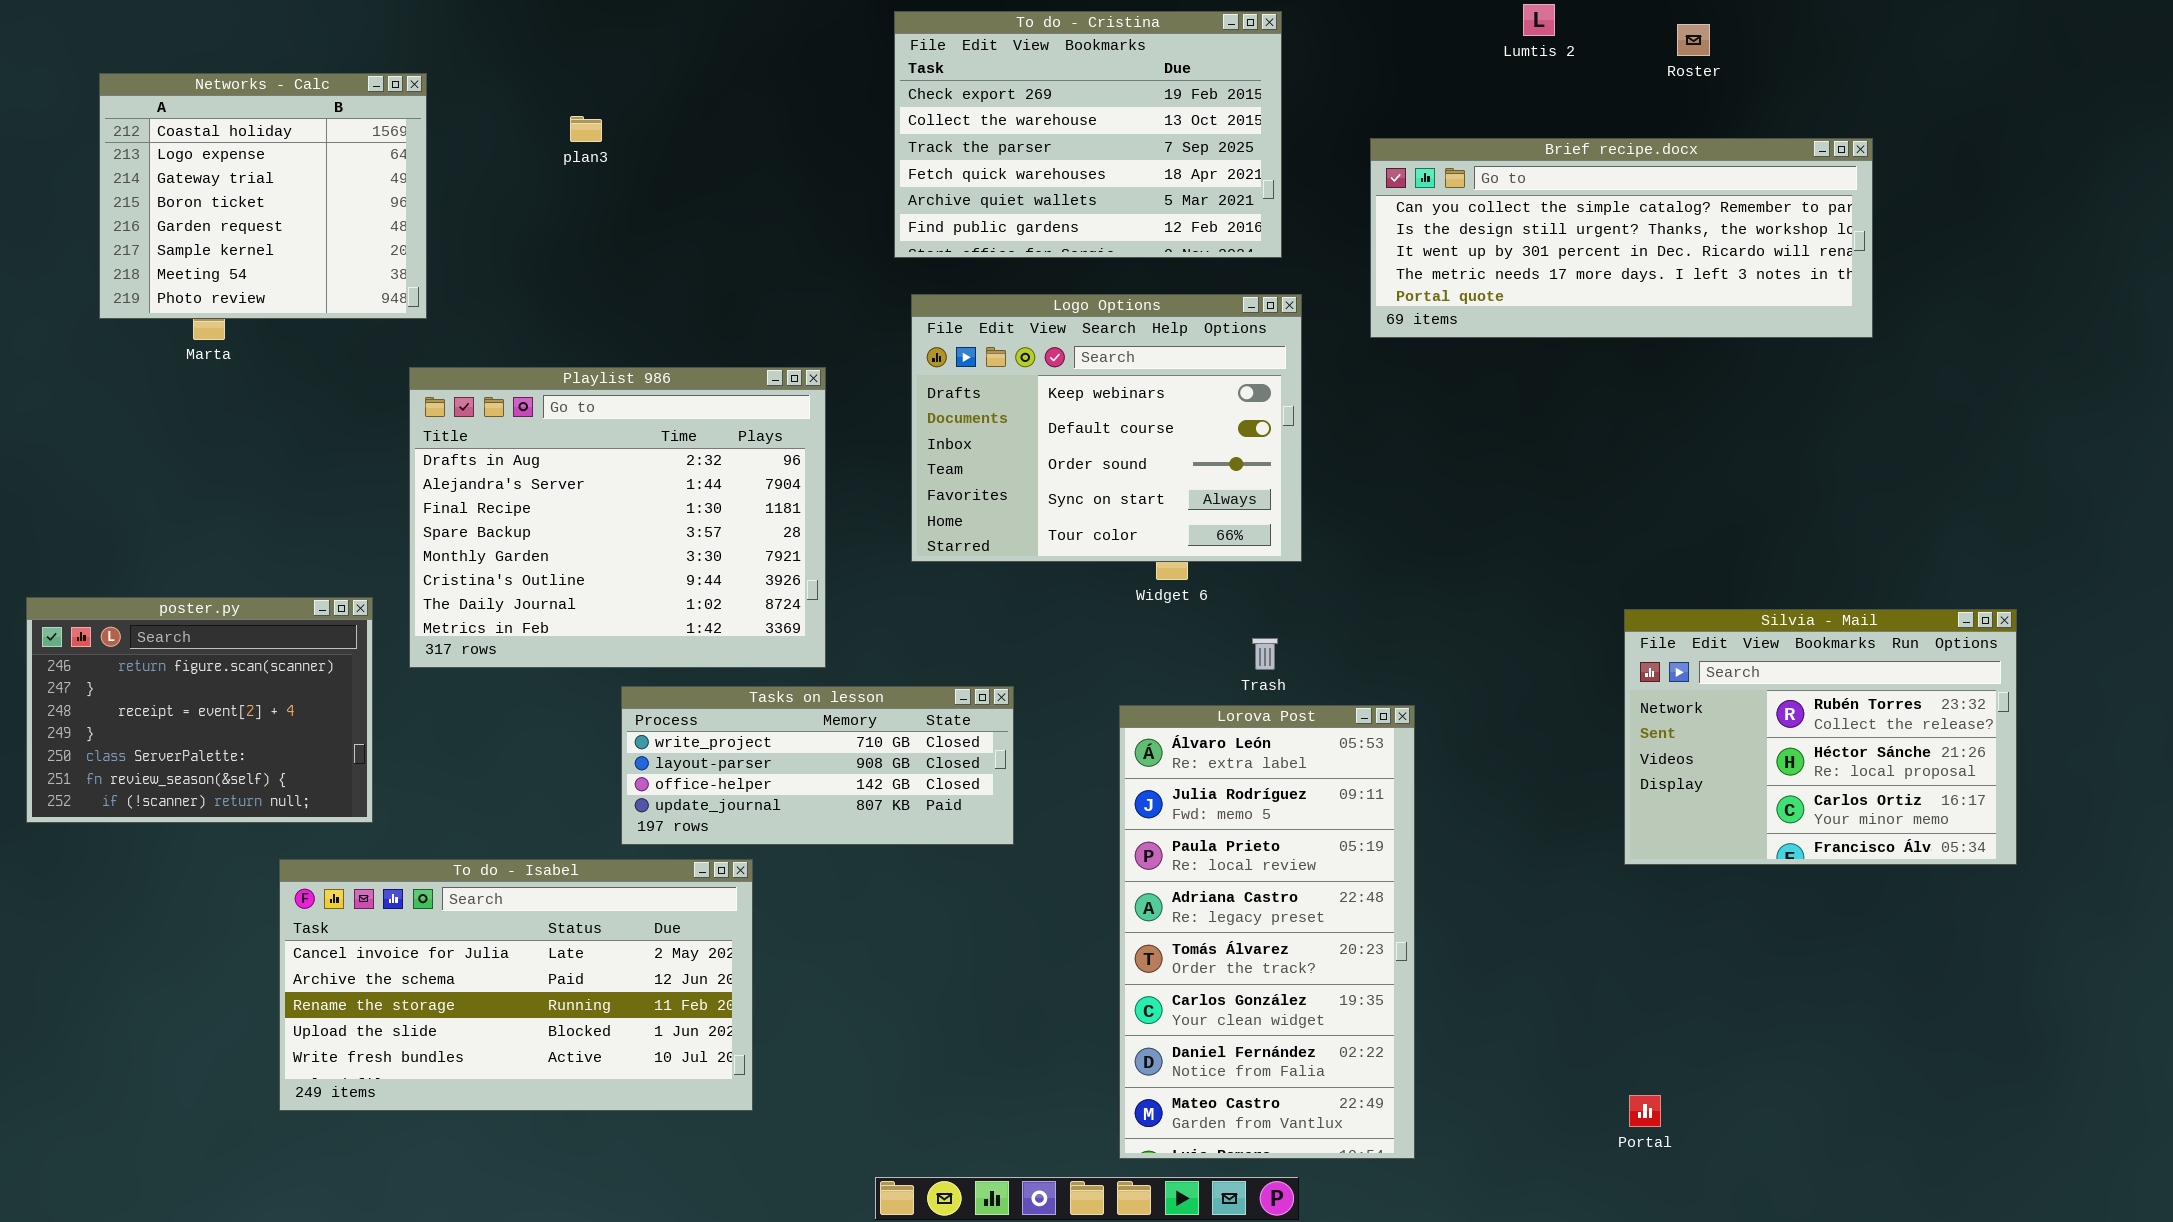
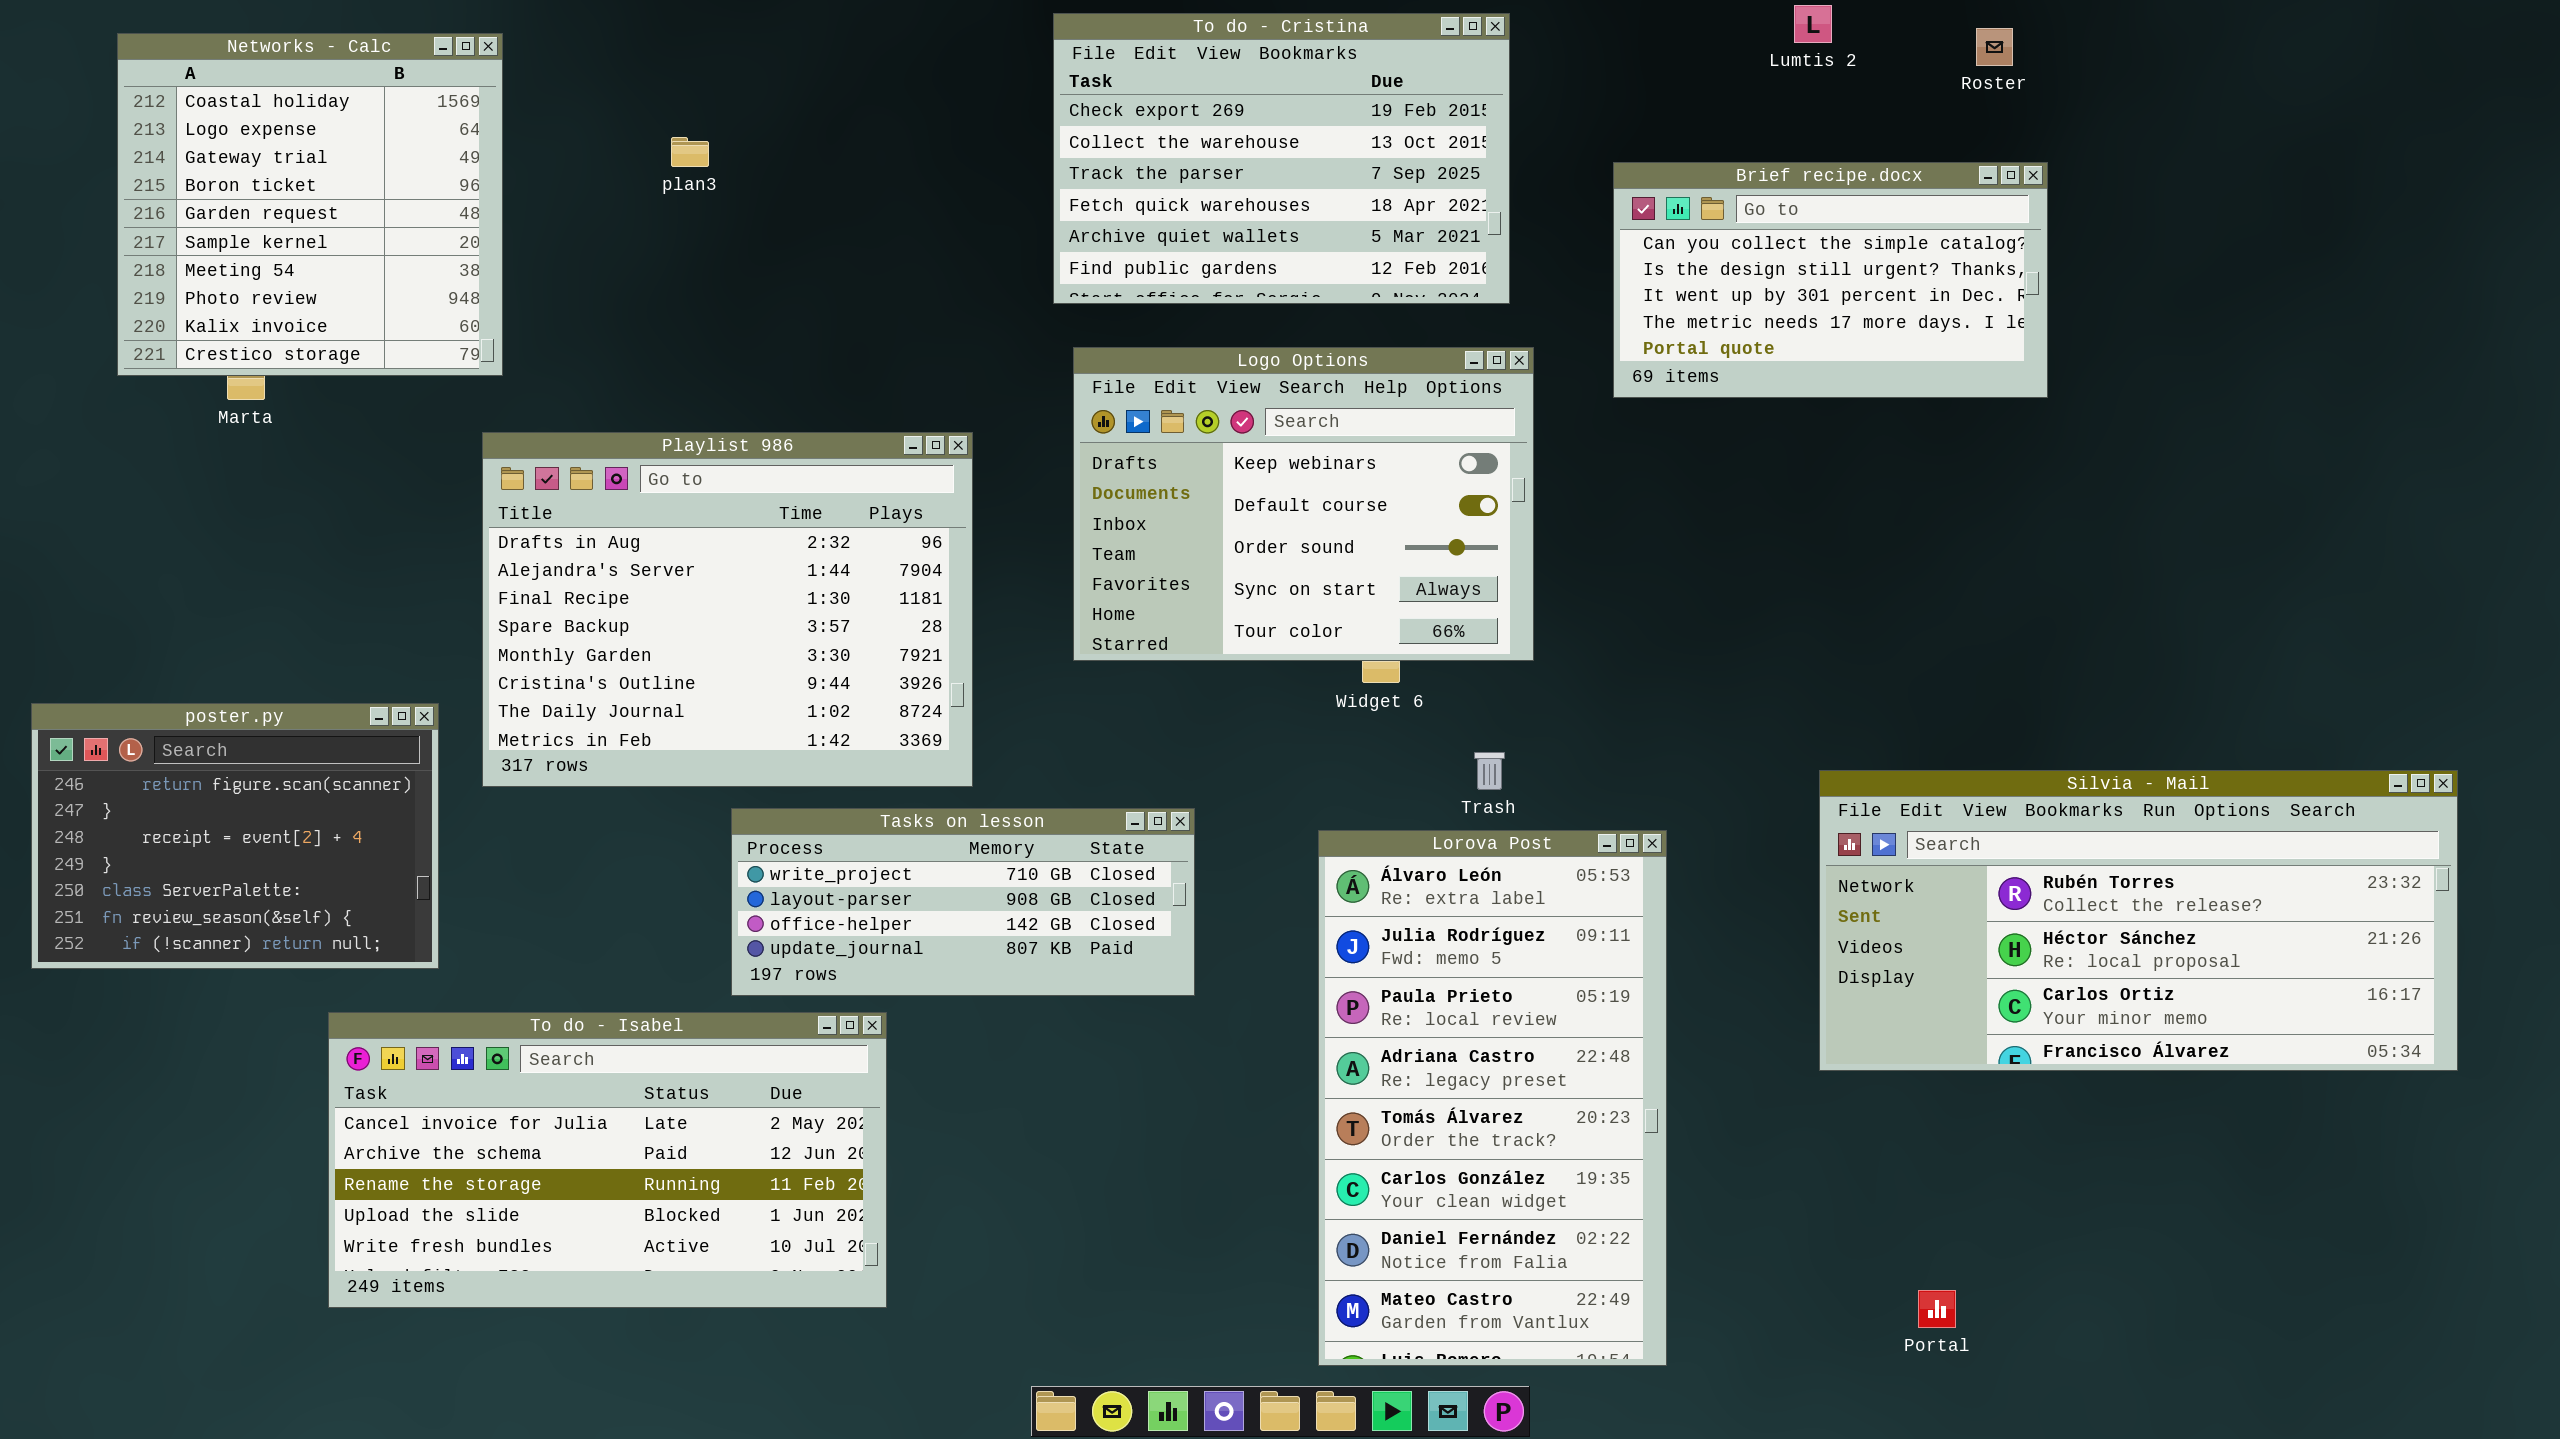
Networks - Calc: [99,73,427,319] -> [117,33,503,376], resized
Brief recipe.docx: [1370,138,1873,338] -> [1613,162,2048,398], resized
Silvia - Mail: [1624,609,2017,865] -> [1819,770,2458,1071], moved, resized

